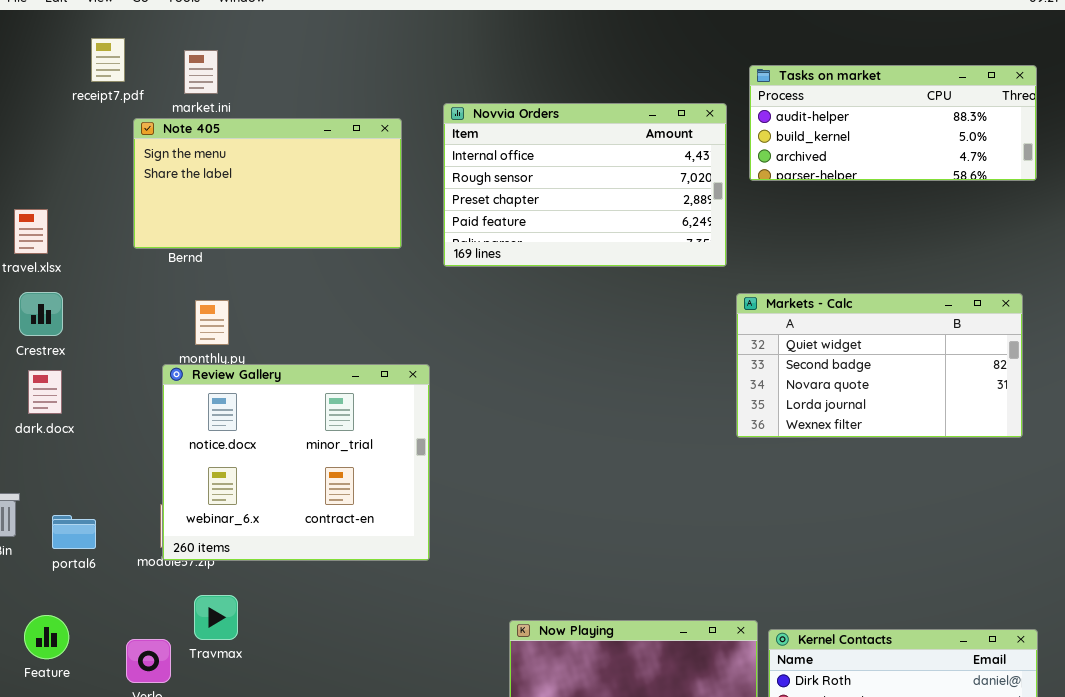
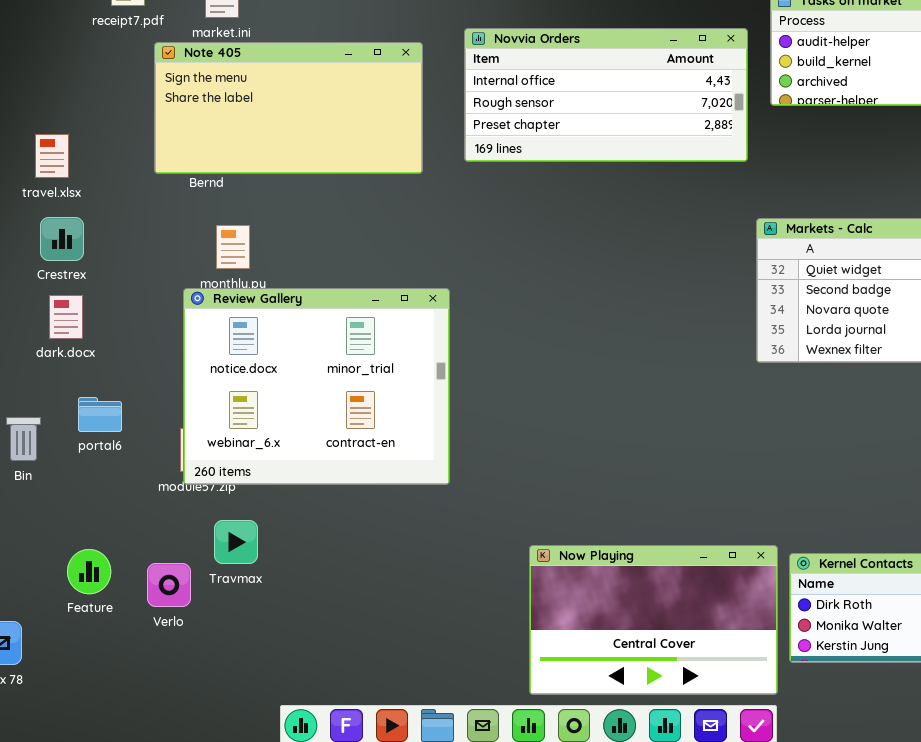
Novvia Orders: [443,103,727,267] -> [464,28,748,162], resized
portal6: [52,515,96,549] -> [78,397,122,432], moved
Feature: [24,615,69,659] -> [67,549,111,594], moved

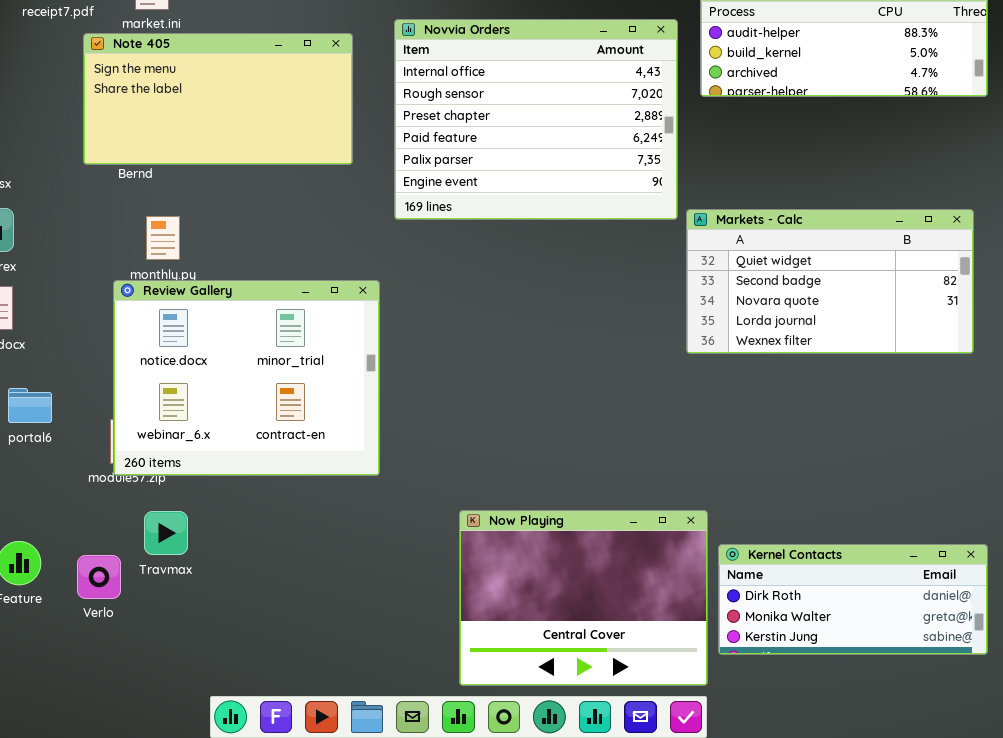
Novvia Orders: [464,28,748,162] -> [394,19,678,220], resized
Now Playing: [529,545,778,695] -> [459,510,708,686], resized

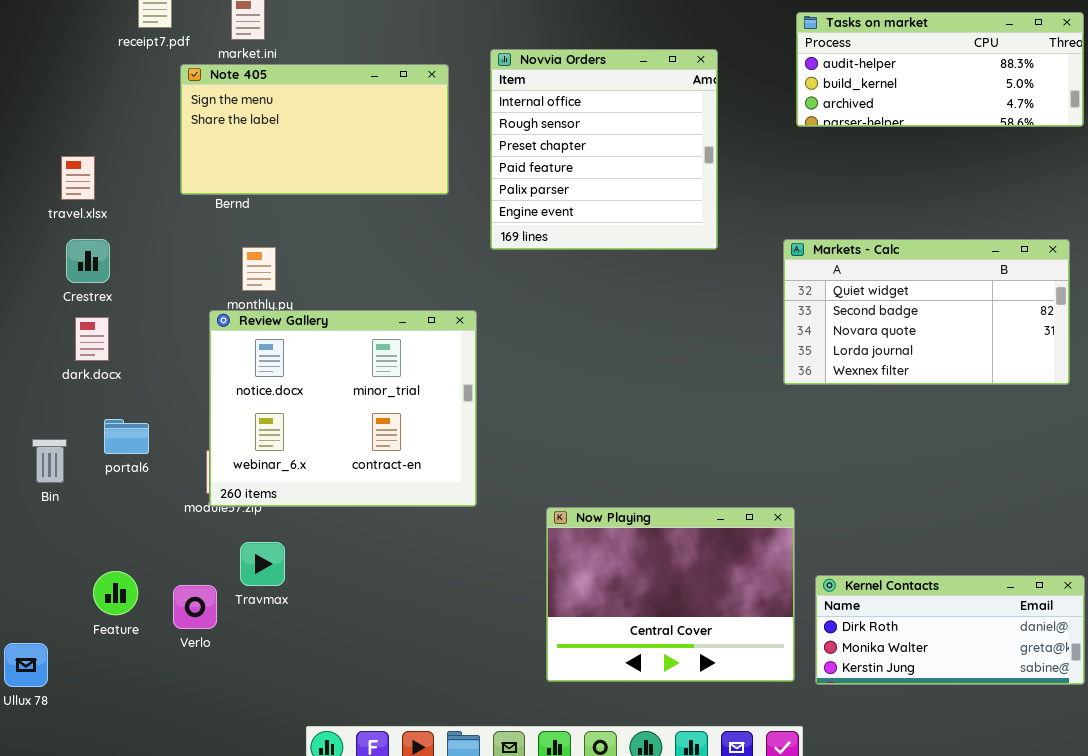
Novvia Orders: [394,19,678,220] -> [490,49,718,250], resized
Now Playing: [459,510,708,686] -> [546,507,795,682], moved

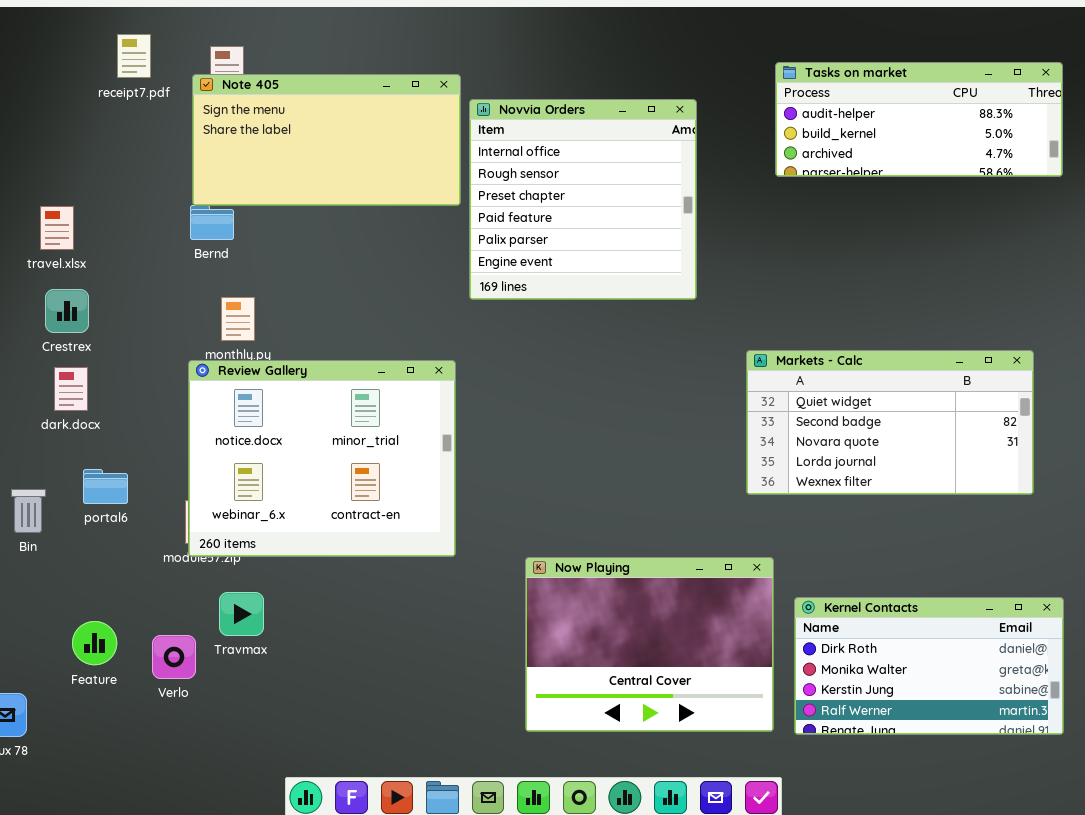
Note 405: [180,64,449,195] -> [192,74,461,206], moved
Markets - Calc: [783,239,1070,385] -> [746,350,1034,495], moved
Kernel Contacts: [815,575,1085,685] -> [794,597,1064,735], resized

